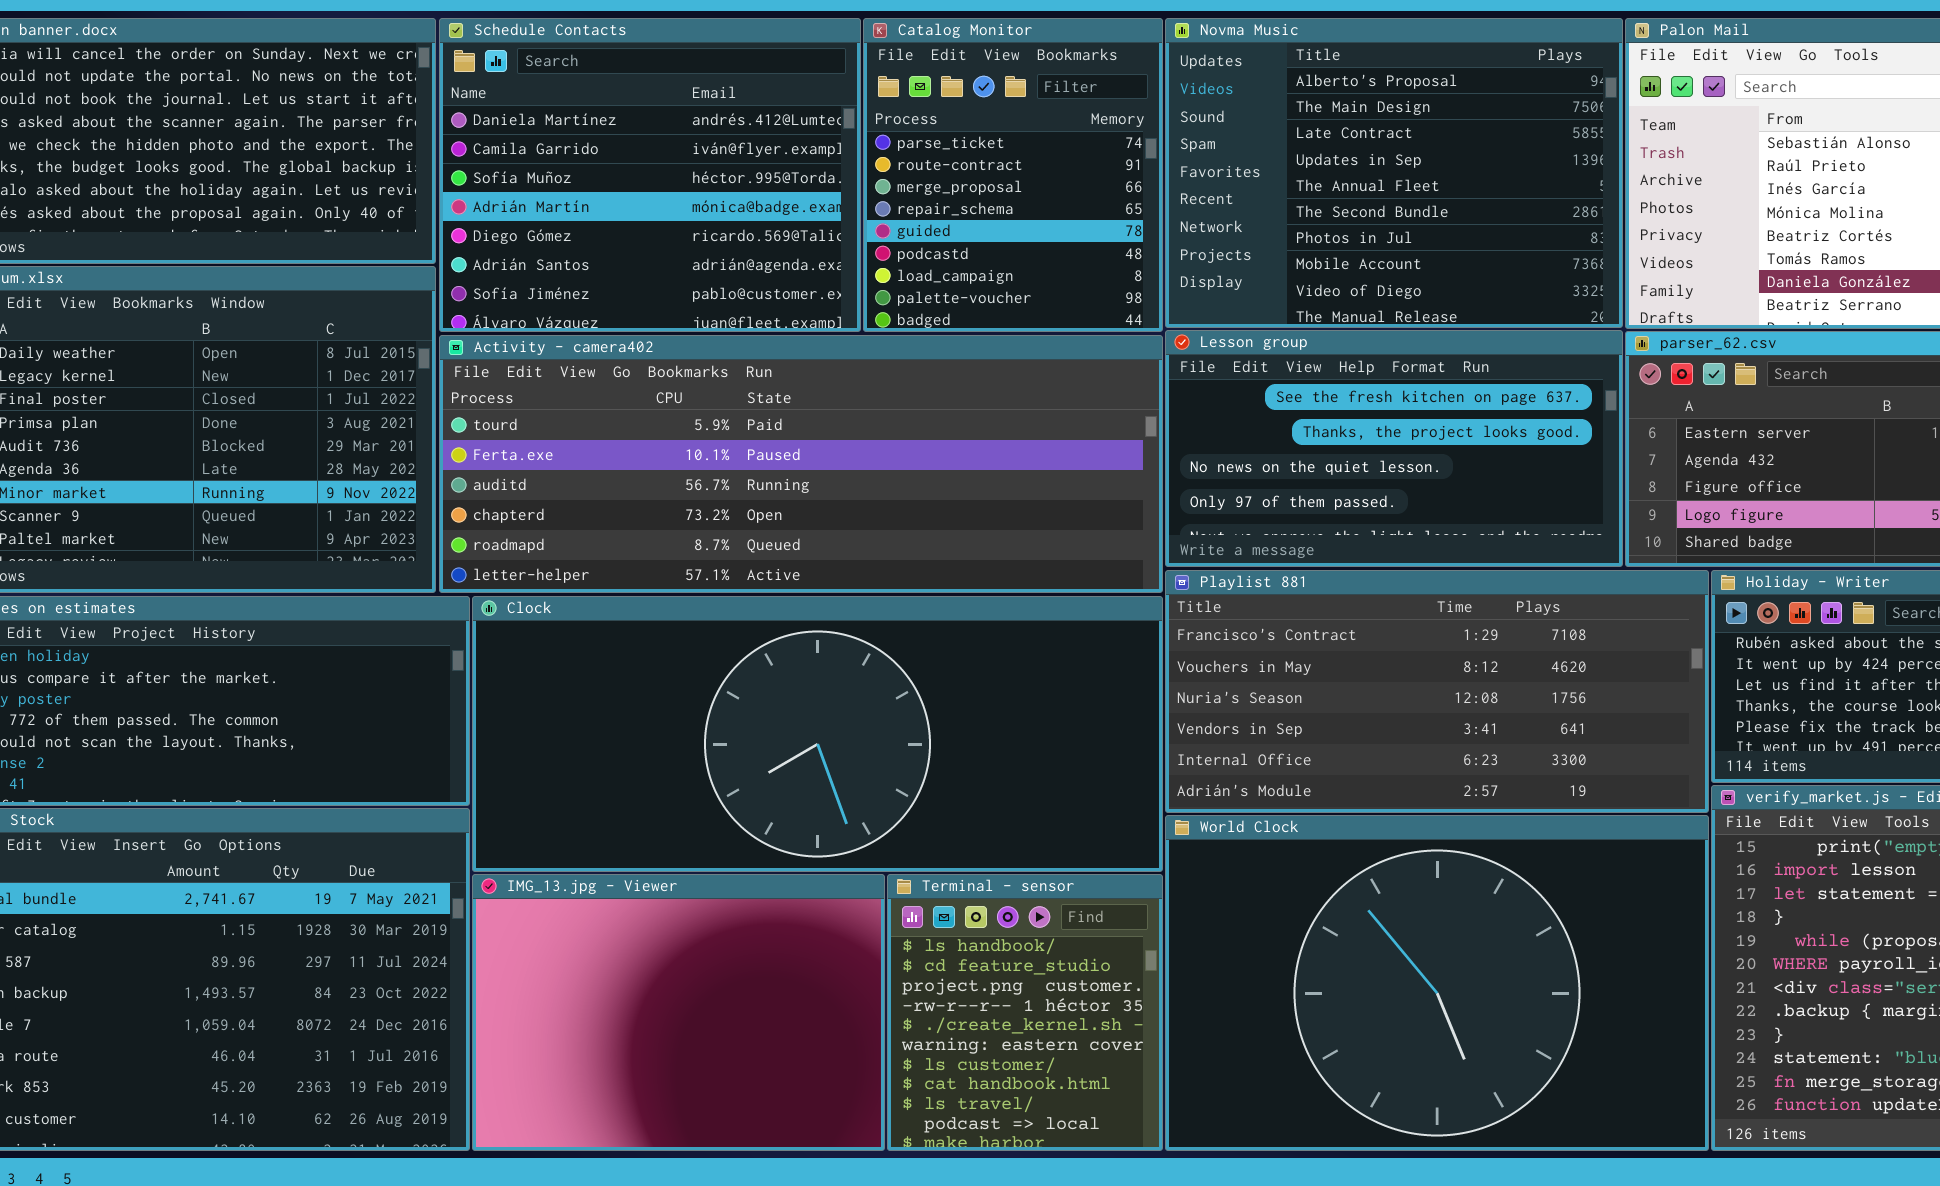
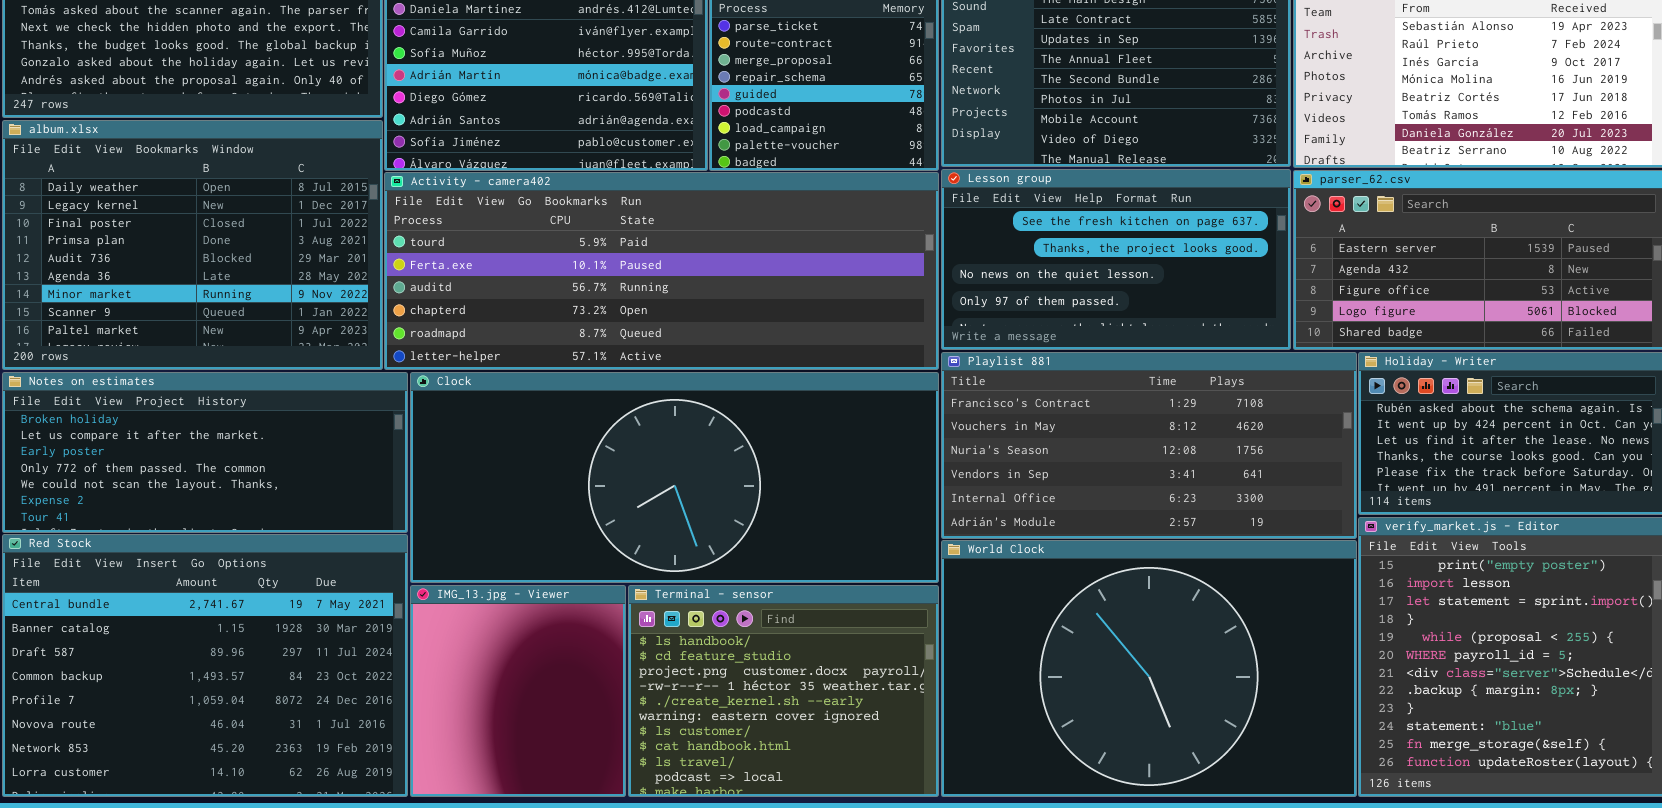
IMG_13.jpg - Viewer: [472,874,885,1151] -> [410,585,626,797], resized
Terminal - sensor: [887,874,1163,1151] -> [628,585,939,797], resized

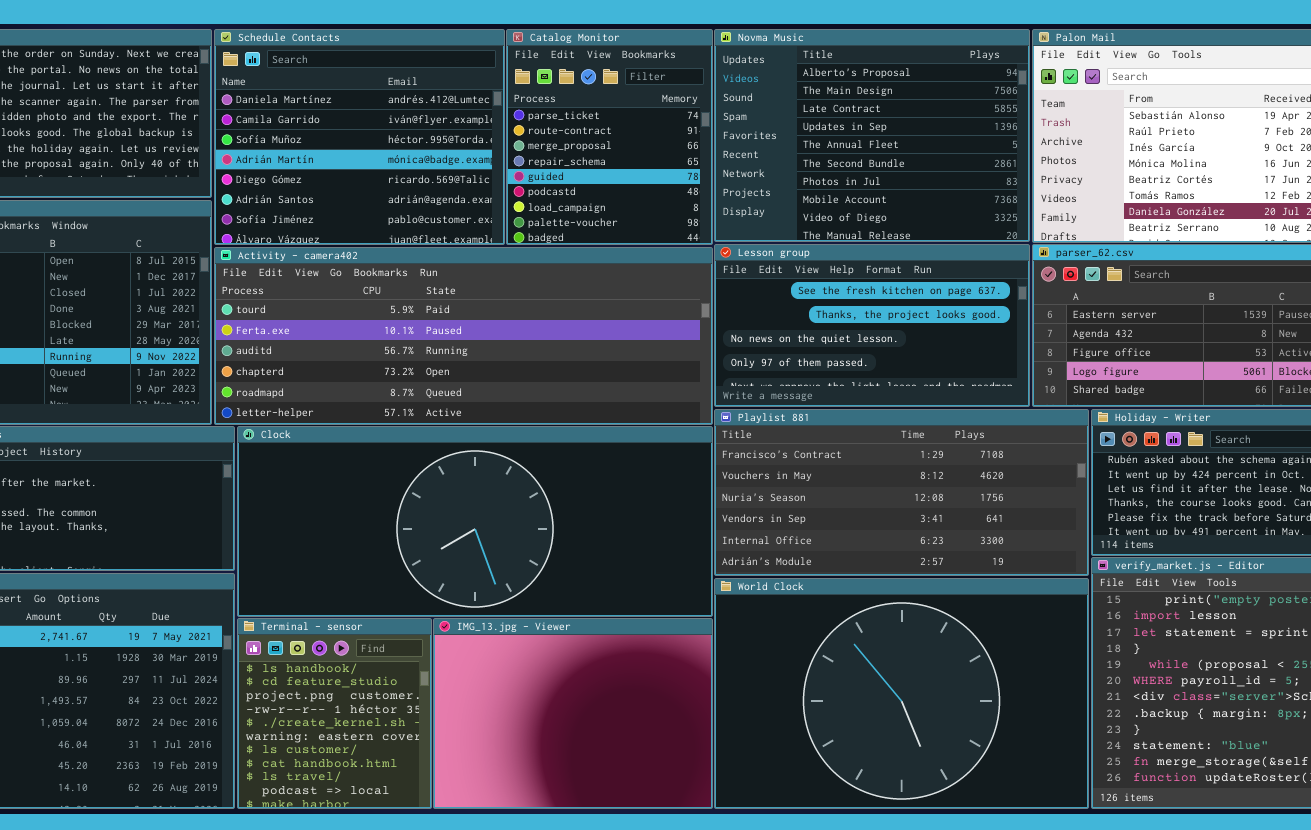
IMG_13.jpg - Viewer: [410,585,626,797] -> [433,618,713,809], moved, resized
Terminal - sensor: [628,585,939,797] -> [237,618,432,809], moved, resized

